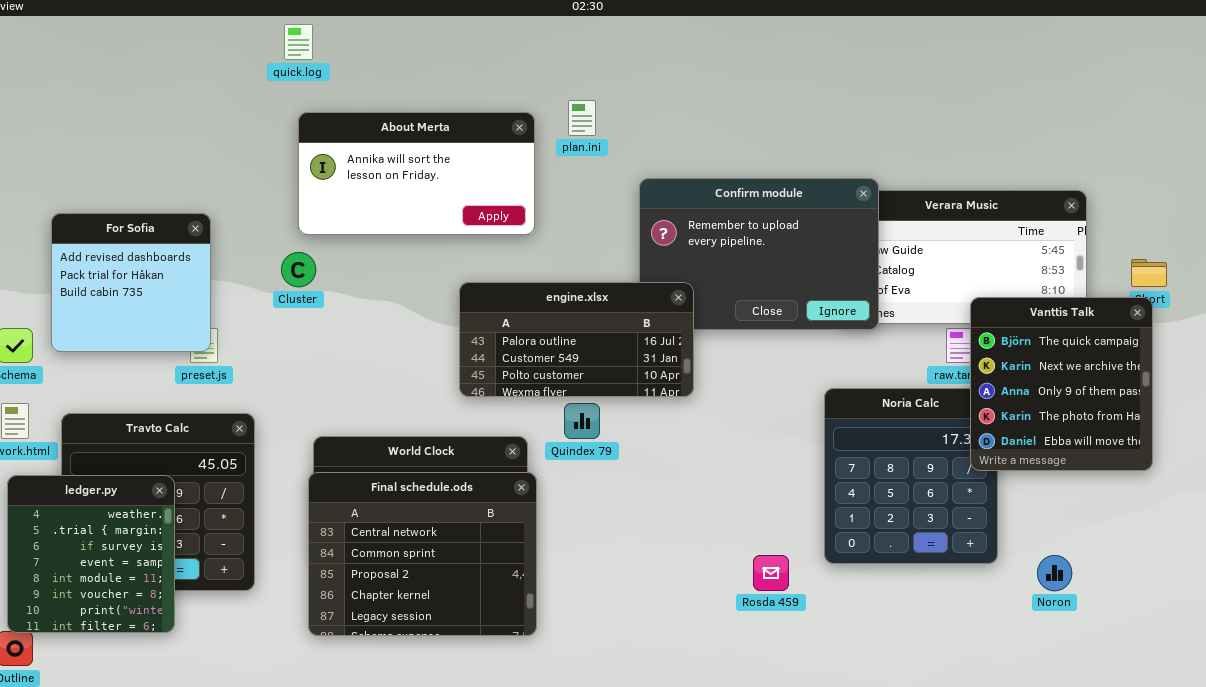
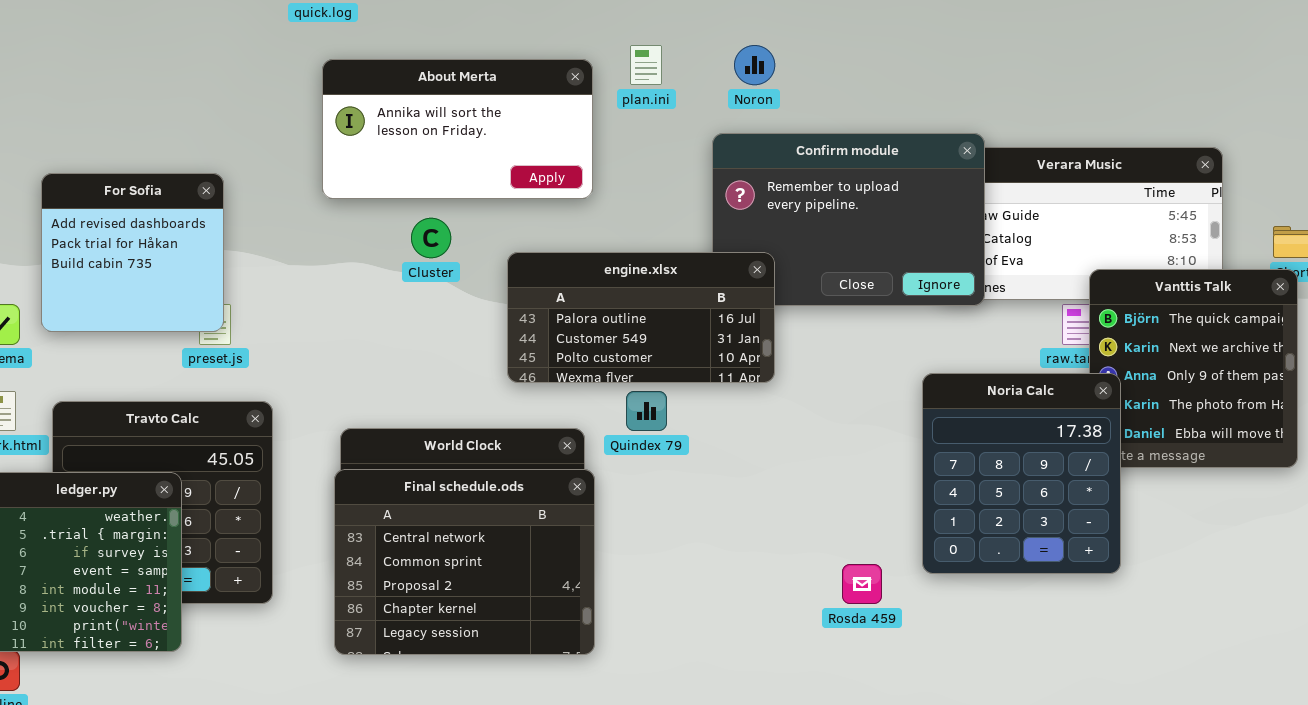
Cluster: [281,252,316,287] -> [411,218,451,258], moved
Noria Calc: [824,388,998,564] -> [922,373,1121,574], raised
Noron: [1037,555,1072,591] -> [734,45,775,85], moved

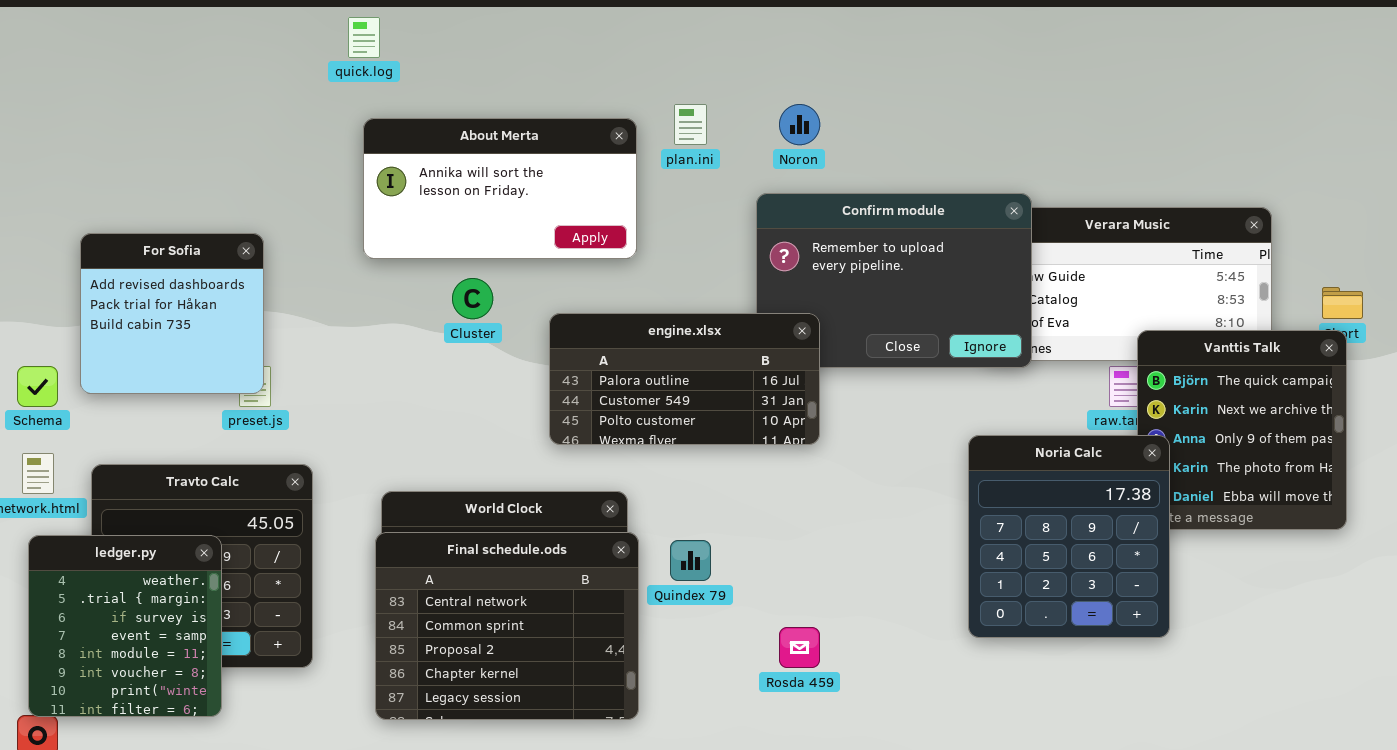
Quindex 79: [626,391,667,431] -> [670,540,711,581], moved
Rosda 459: [842,564,882,604] -> [779,627,820,668], moved

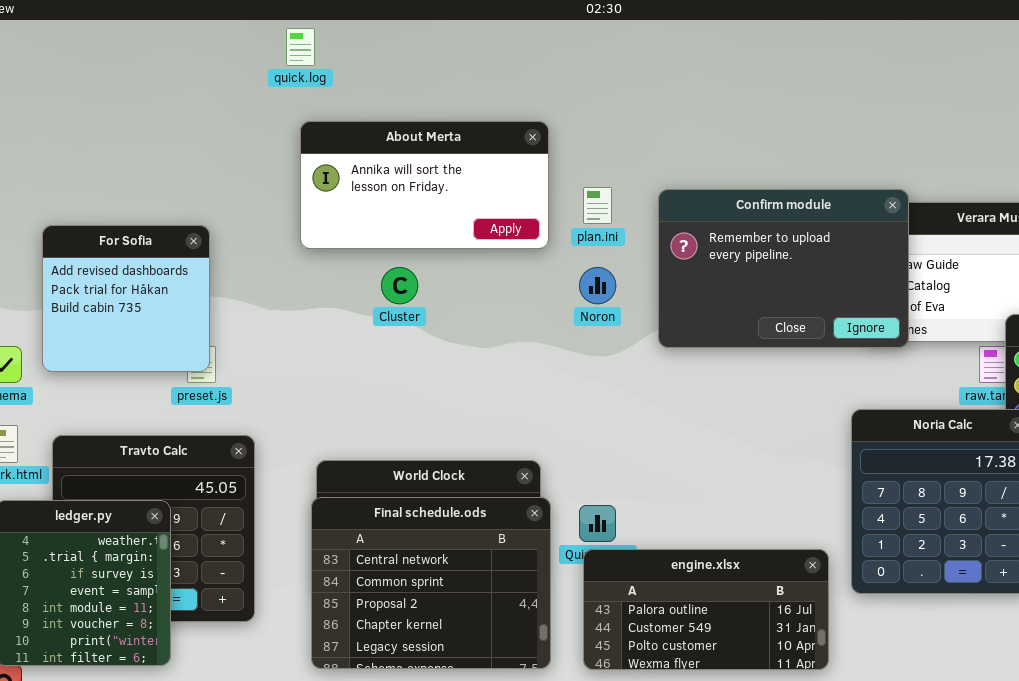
plan.ini: [674,104,707,145] -> [583,187,612,224], moved
Noron: [779,104,820,145] -> [579,267,616,304], moved
engine.xlsx: [549,313,820,445] -> [583,549,829,670], moved

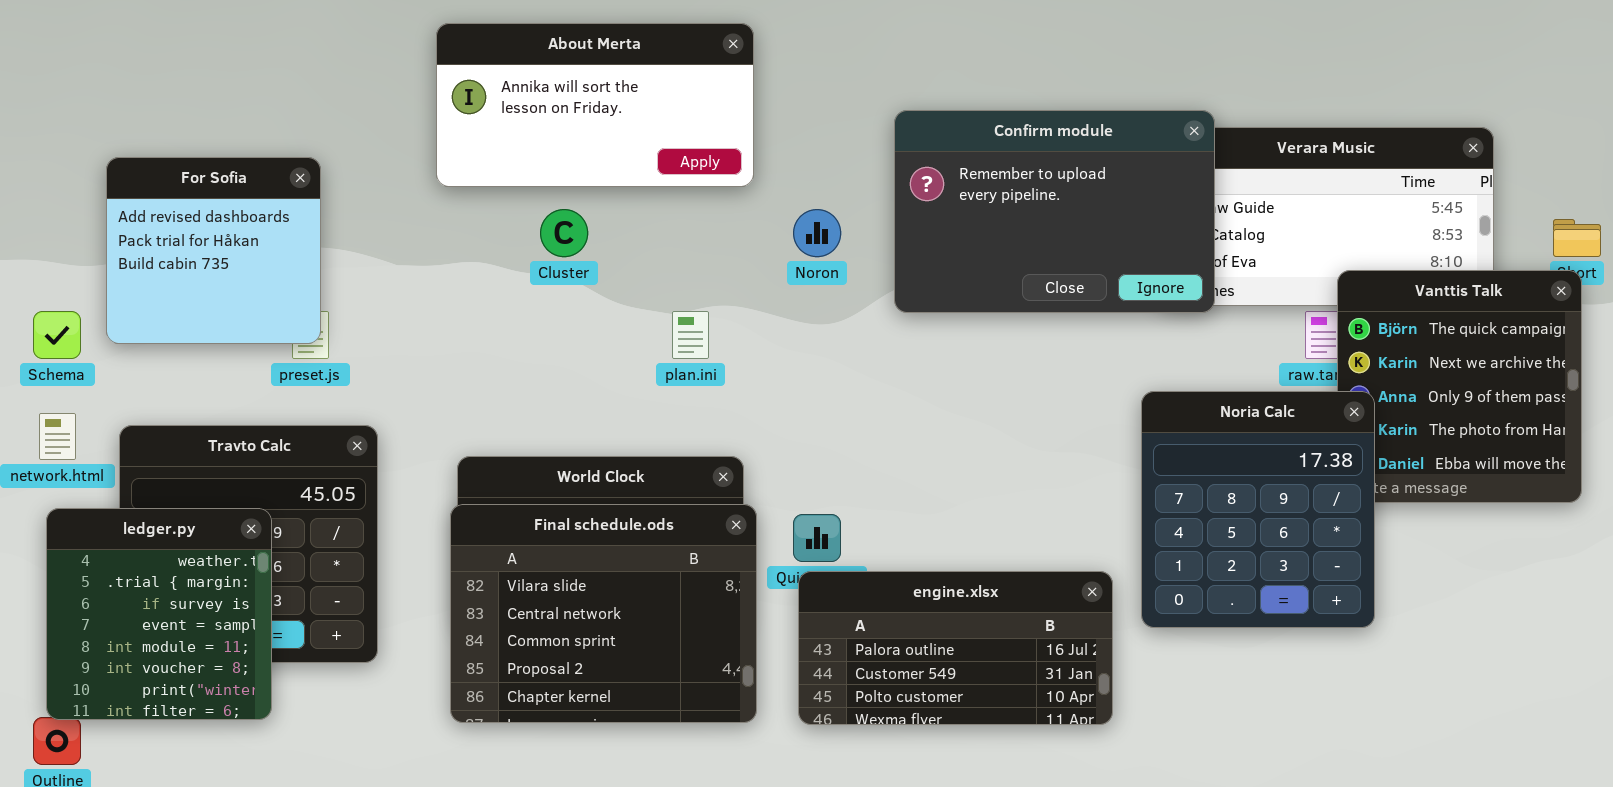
plan.ini: [583,187,612,224] -> [672,311,709,359], moved
Final schedule.ods: [311,497,551,669] -> [450,504,757,723], scrolled up 1 row

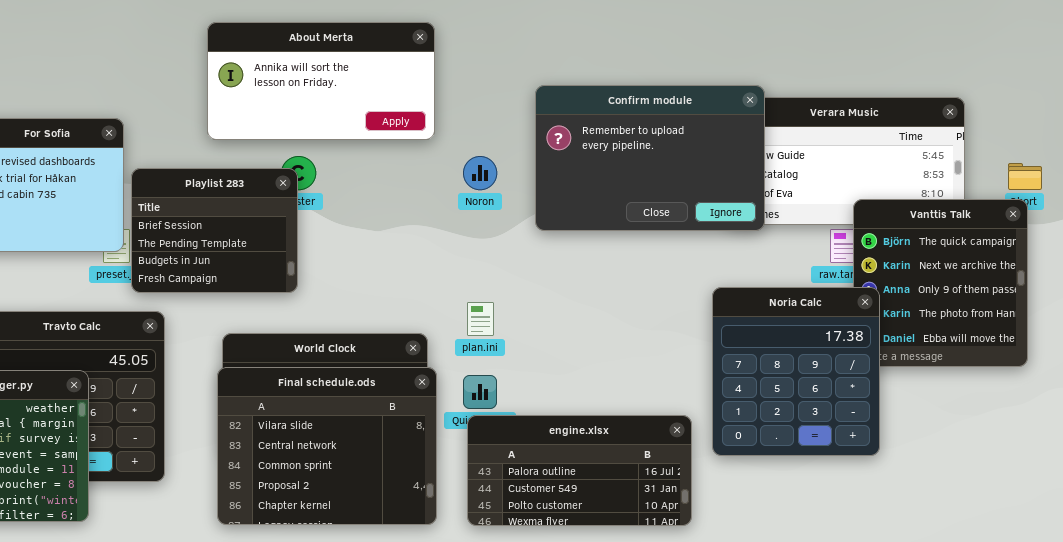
Playlist 283: none -> [131,168,298,293], opened
plan.ini: [672,311,709,359] -> [467,302,494,336], moved

